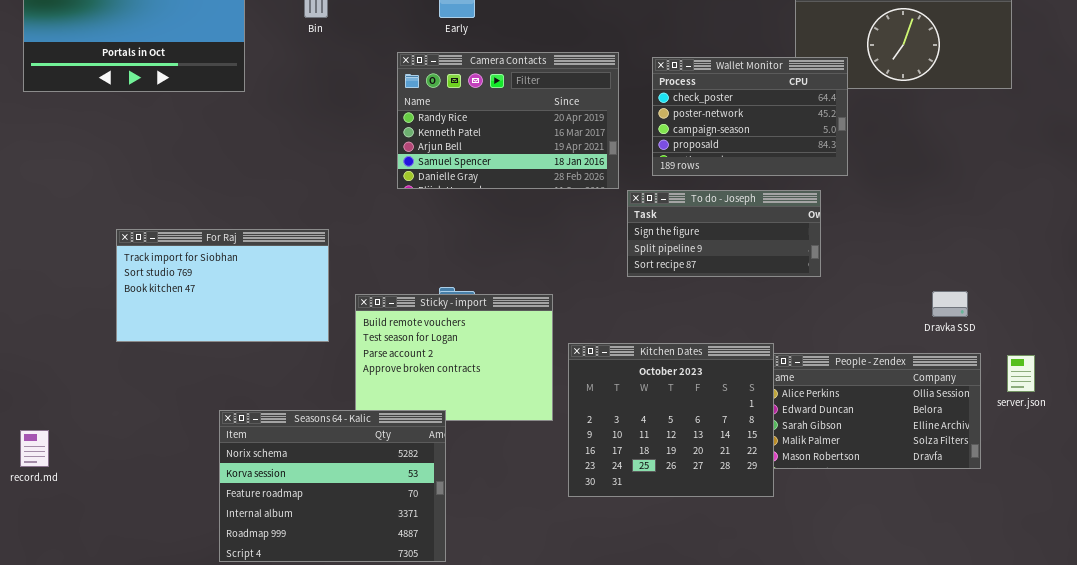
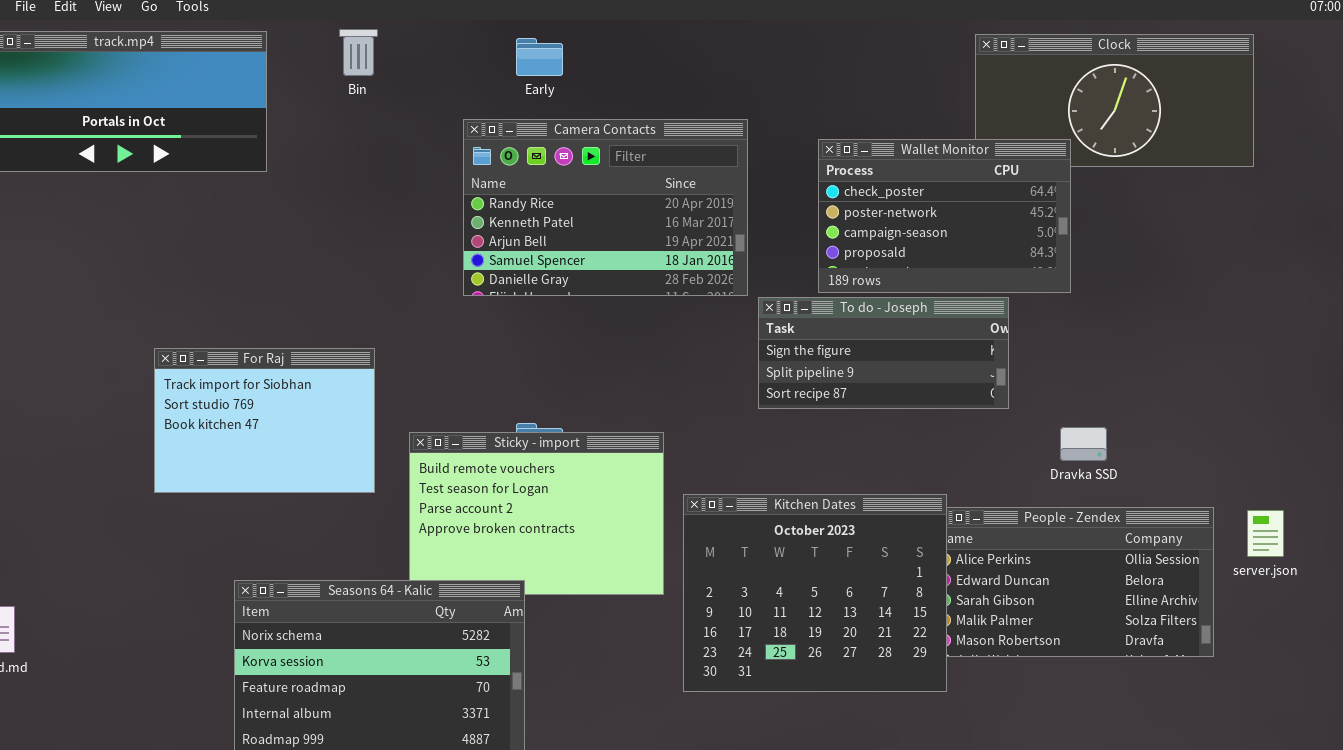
Wallet Monitor: [652,57,848,176] -> [818,139,1071,293], moved
For Raj: [116,229,329,342] -> [154,348,375,493], resized
Dravka SSD: [932,291,968,317] -> [1060,427,1107,461], moved

